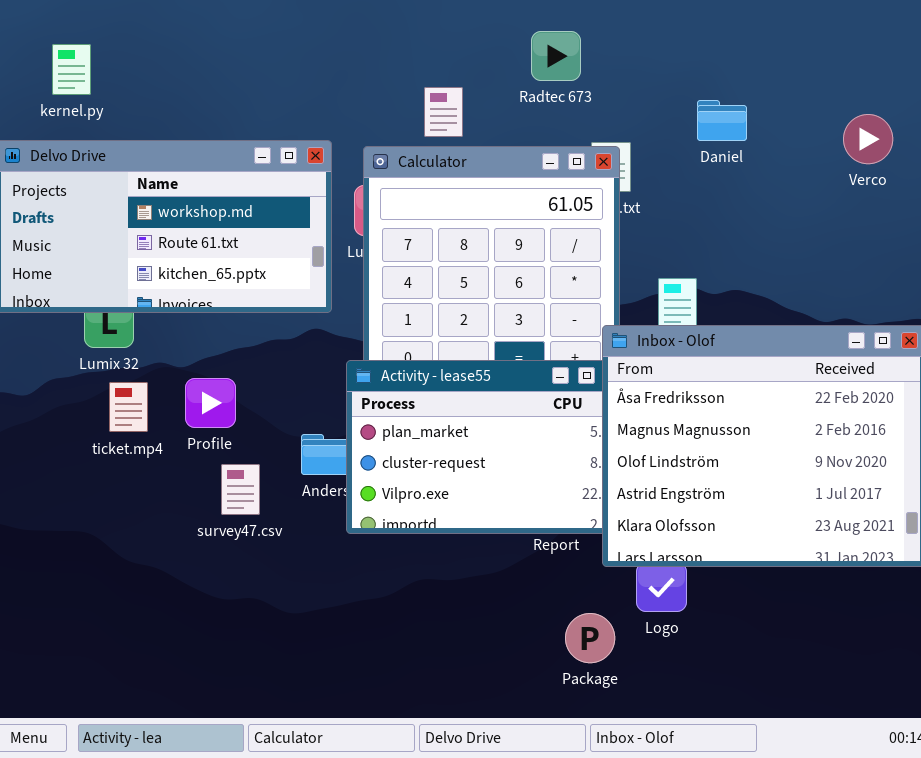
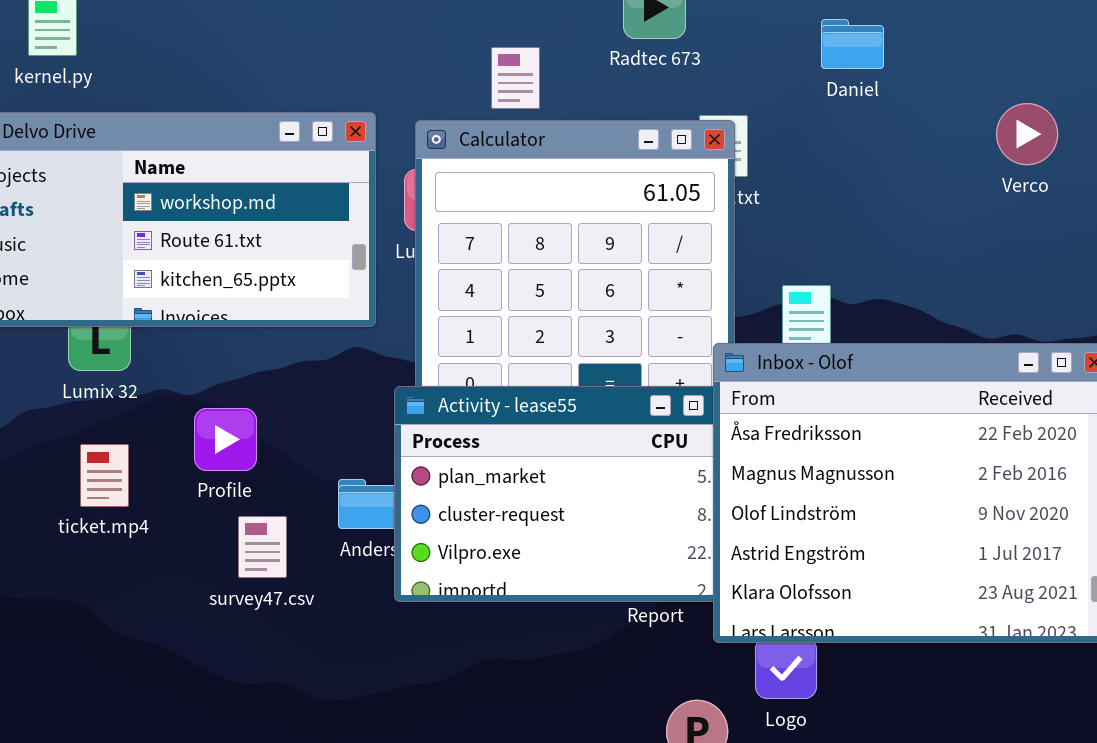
Daniel: [697,100,747,141] -> [821,19,884,69], moved
Verco: [843,114,893,164] -> [996,103,1058,165], moved
ticket.mp4: [109,382,148,432] -> [80,444,129,507], moved

